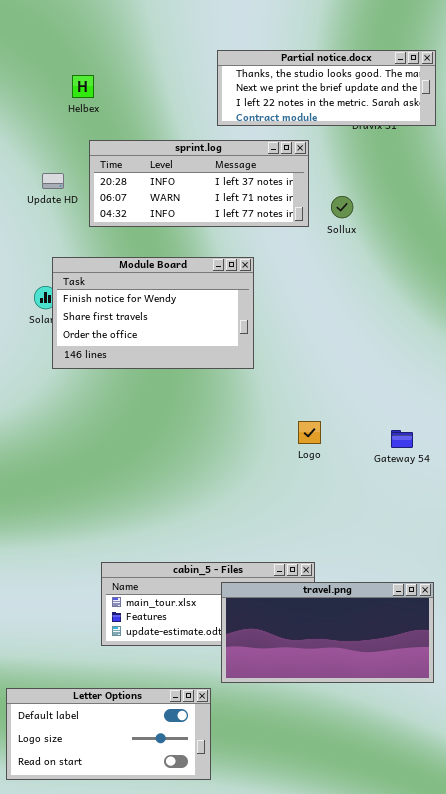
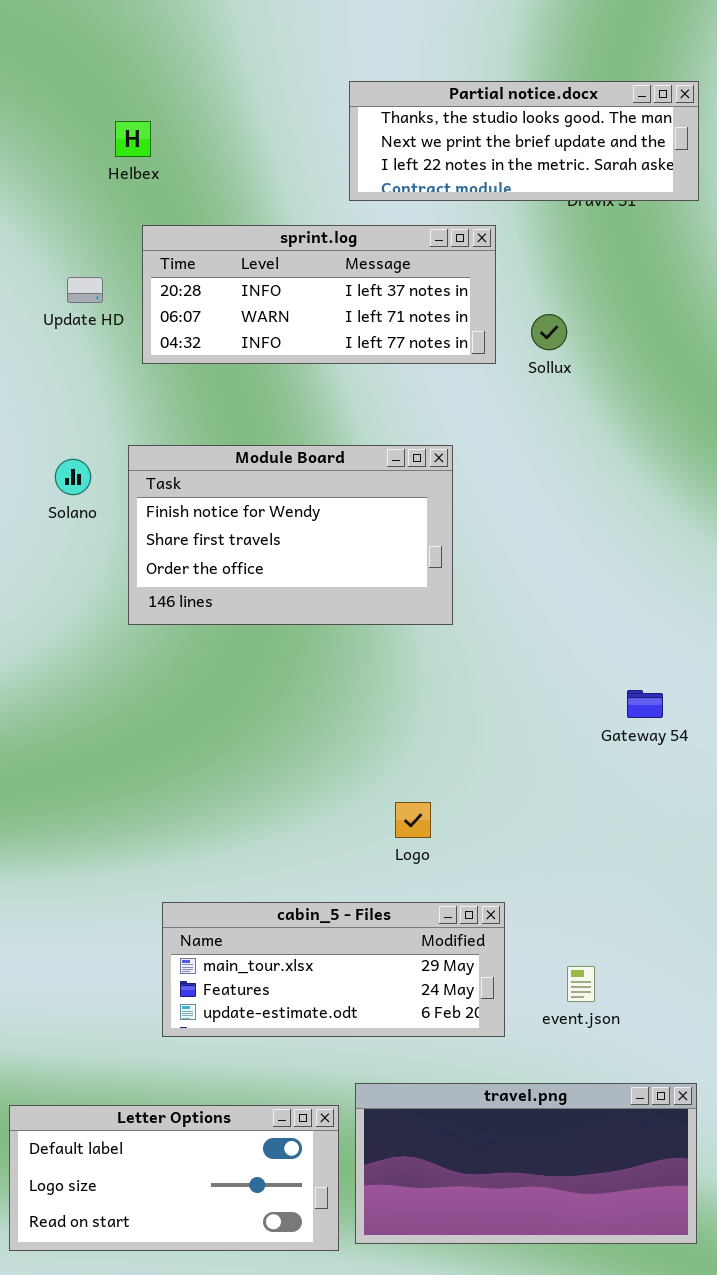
Module Board: [52,257,254,369] -> [128,445,453,625], moved
Logo: [298,421,321,444] -> [395,802,431,838], moved
travel.png: [221,582,434,683] -> [355,1083,697,1244], moved

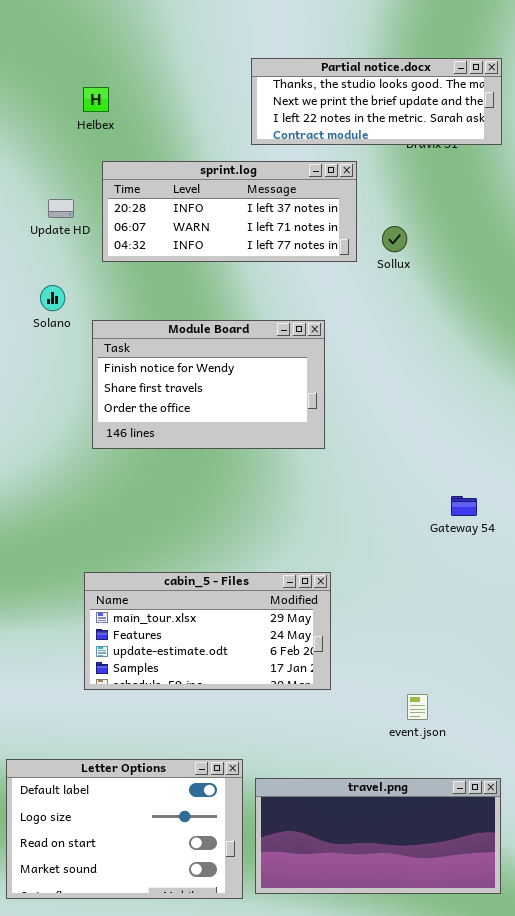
Solano: [55,459,91,495] -> [40,285,65,311], moved
cabin_5 - Files: [162,902,505,1037] -> [84,572,331,690], moved, resized
Letter Options: [9,1105,339,1251] -> [6,759,243,899], resized

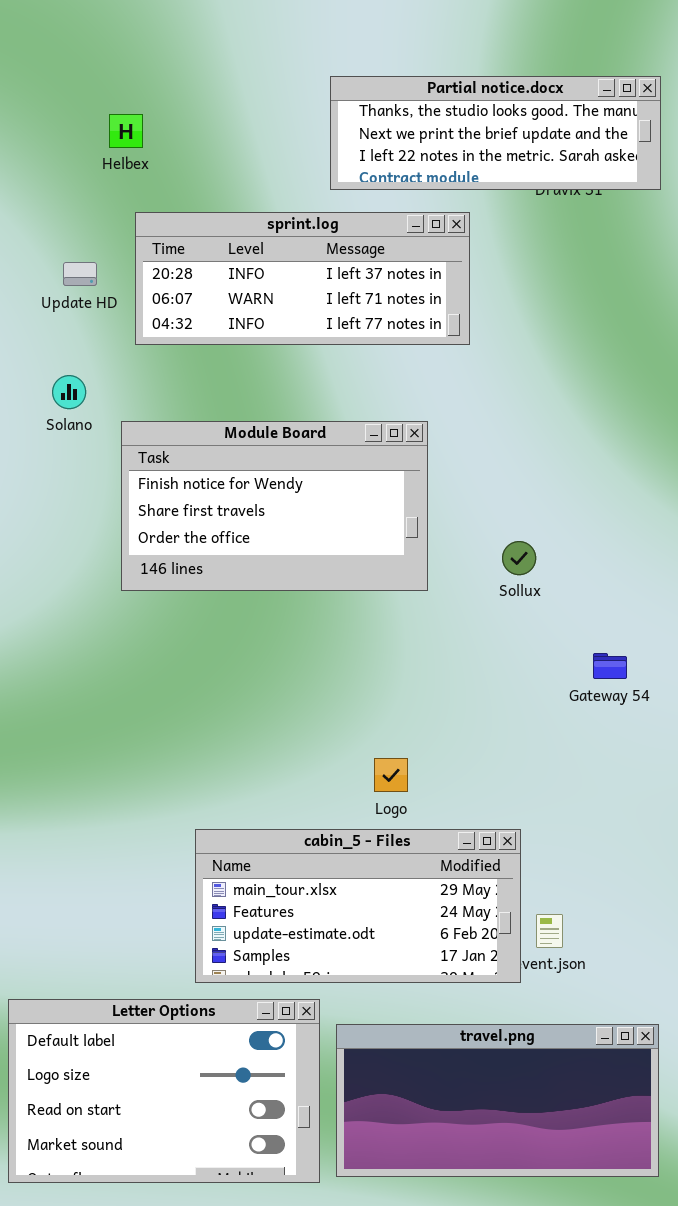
Sollux: [382,226,407,252] -> [502,541,536,575], moved
cabin_5 - Files: [84,572,331,690] -> [195,829,521,983], moved

